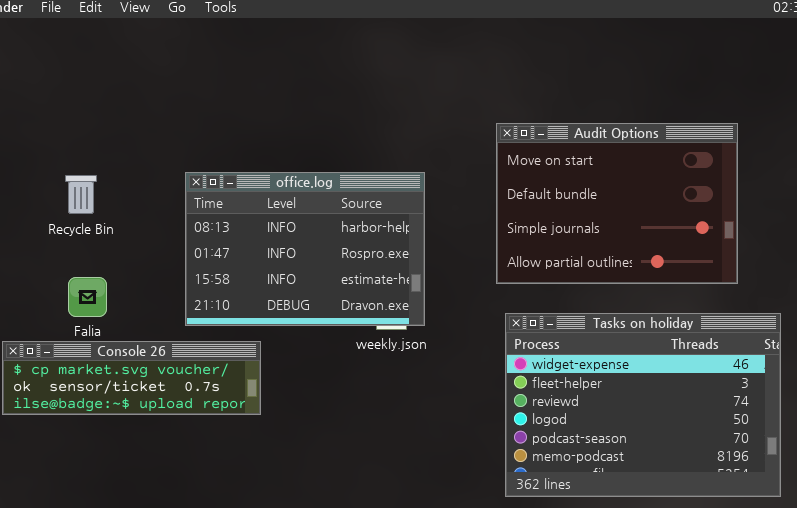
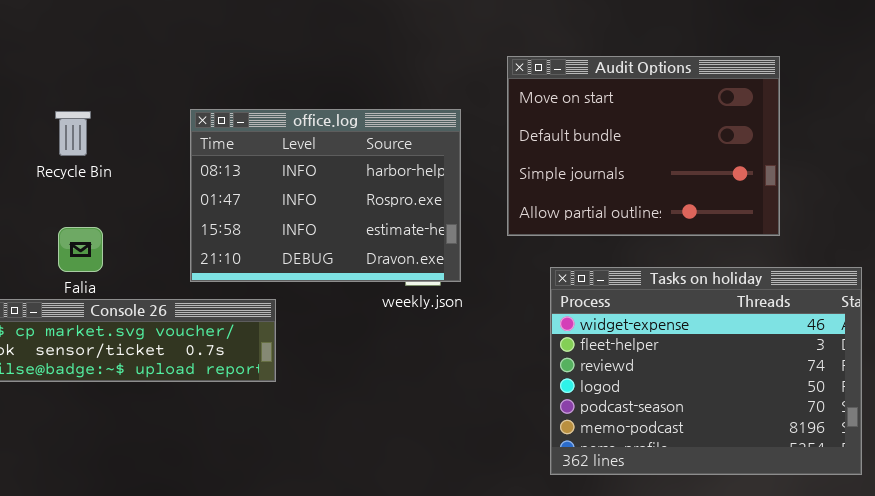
Audit Options: [496,123,738,284] -> [507,56,780,236], moved

